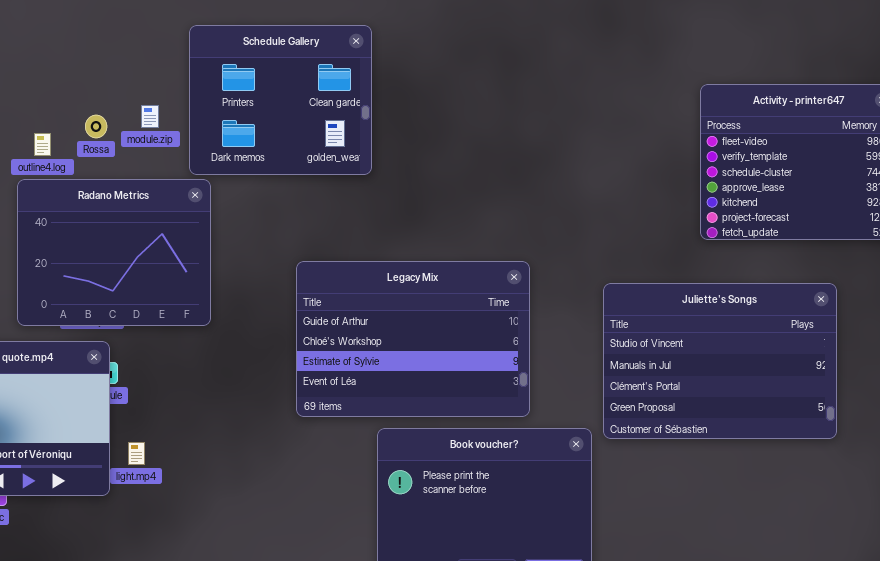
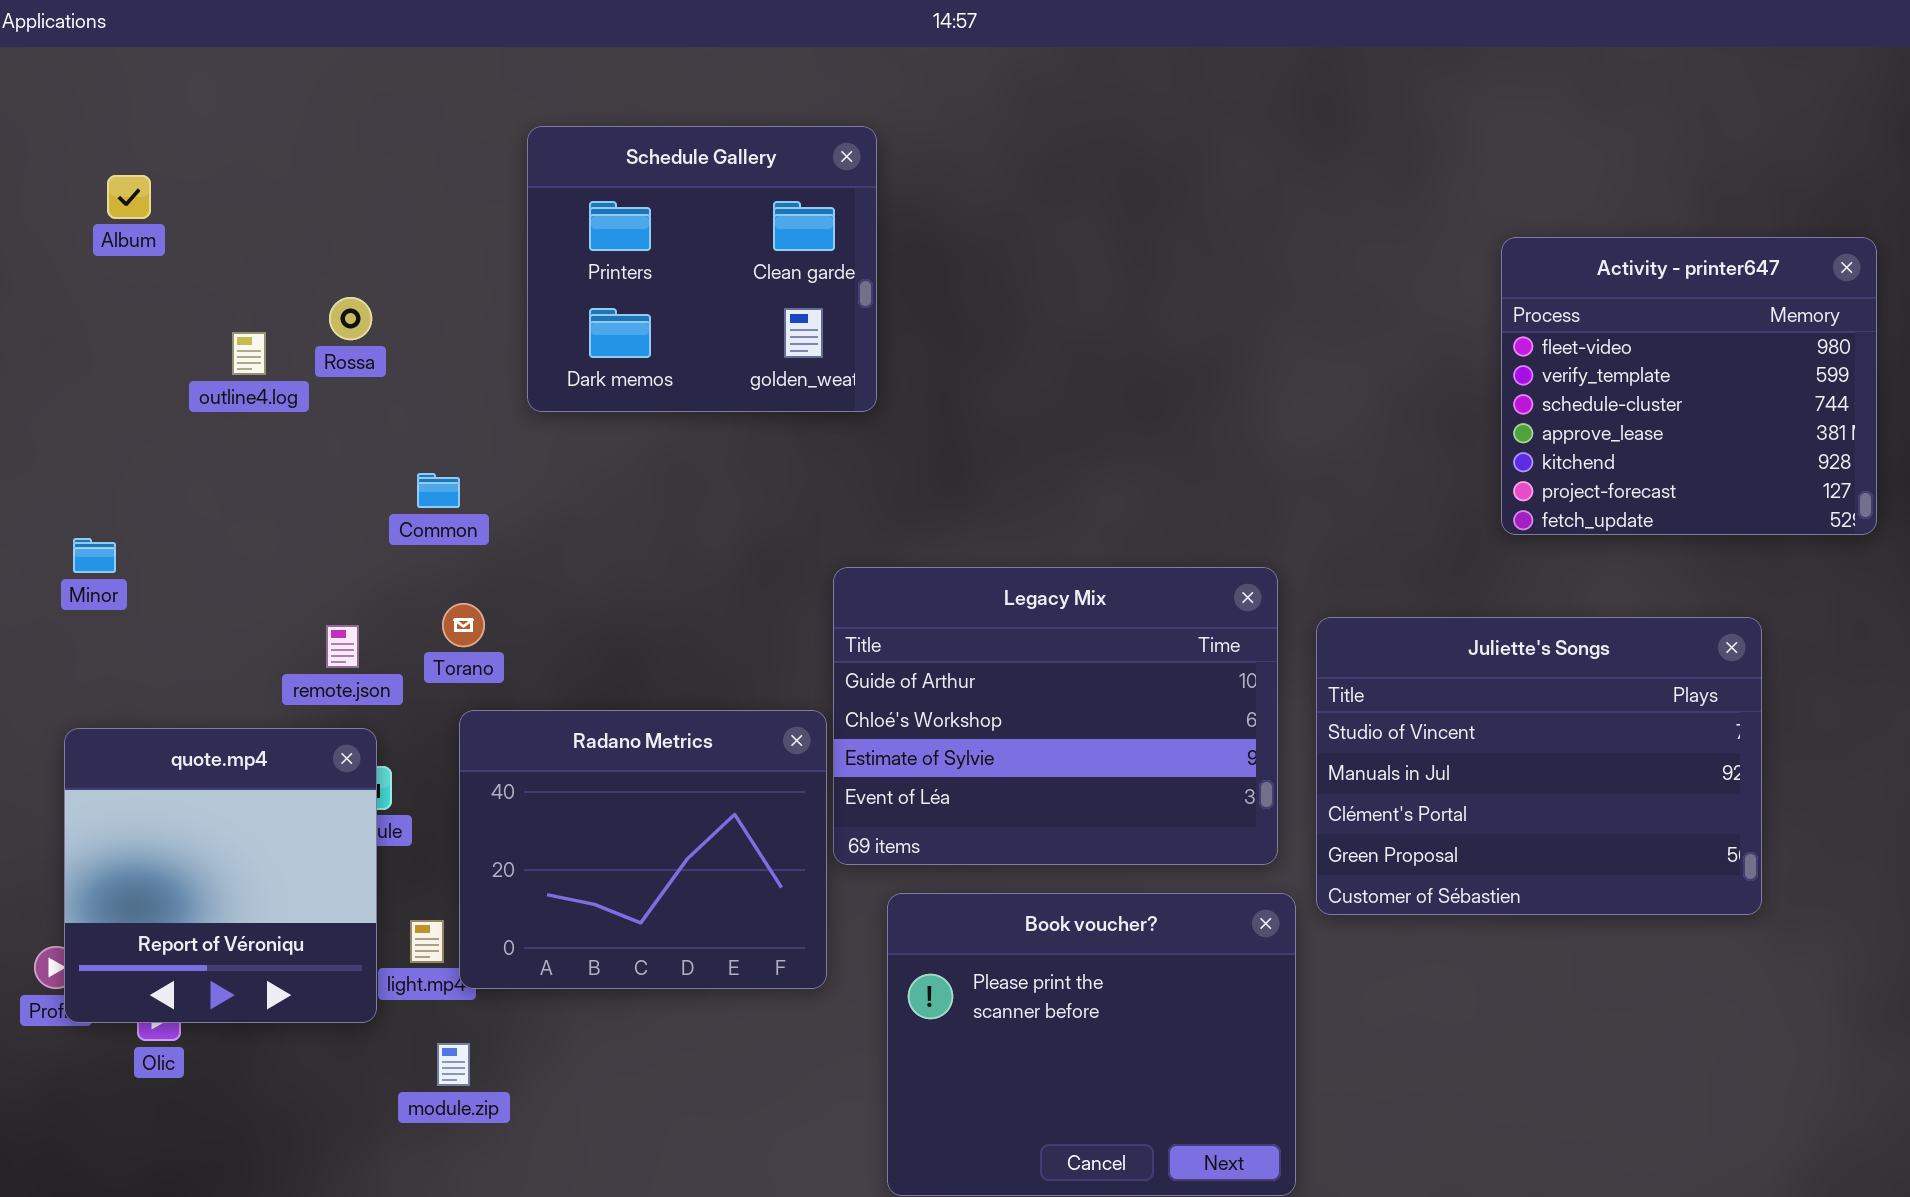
module.zip: [141,105,159,128] -> [437,1043,470,1086], moved
Radano Metrics: [17,179,211,326] -> [459,710,827,989], moved
Legacy Mix: [296,261,530,417] -> [833,567,1278,865], moved

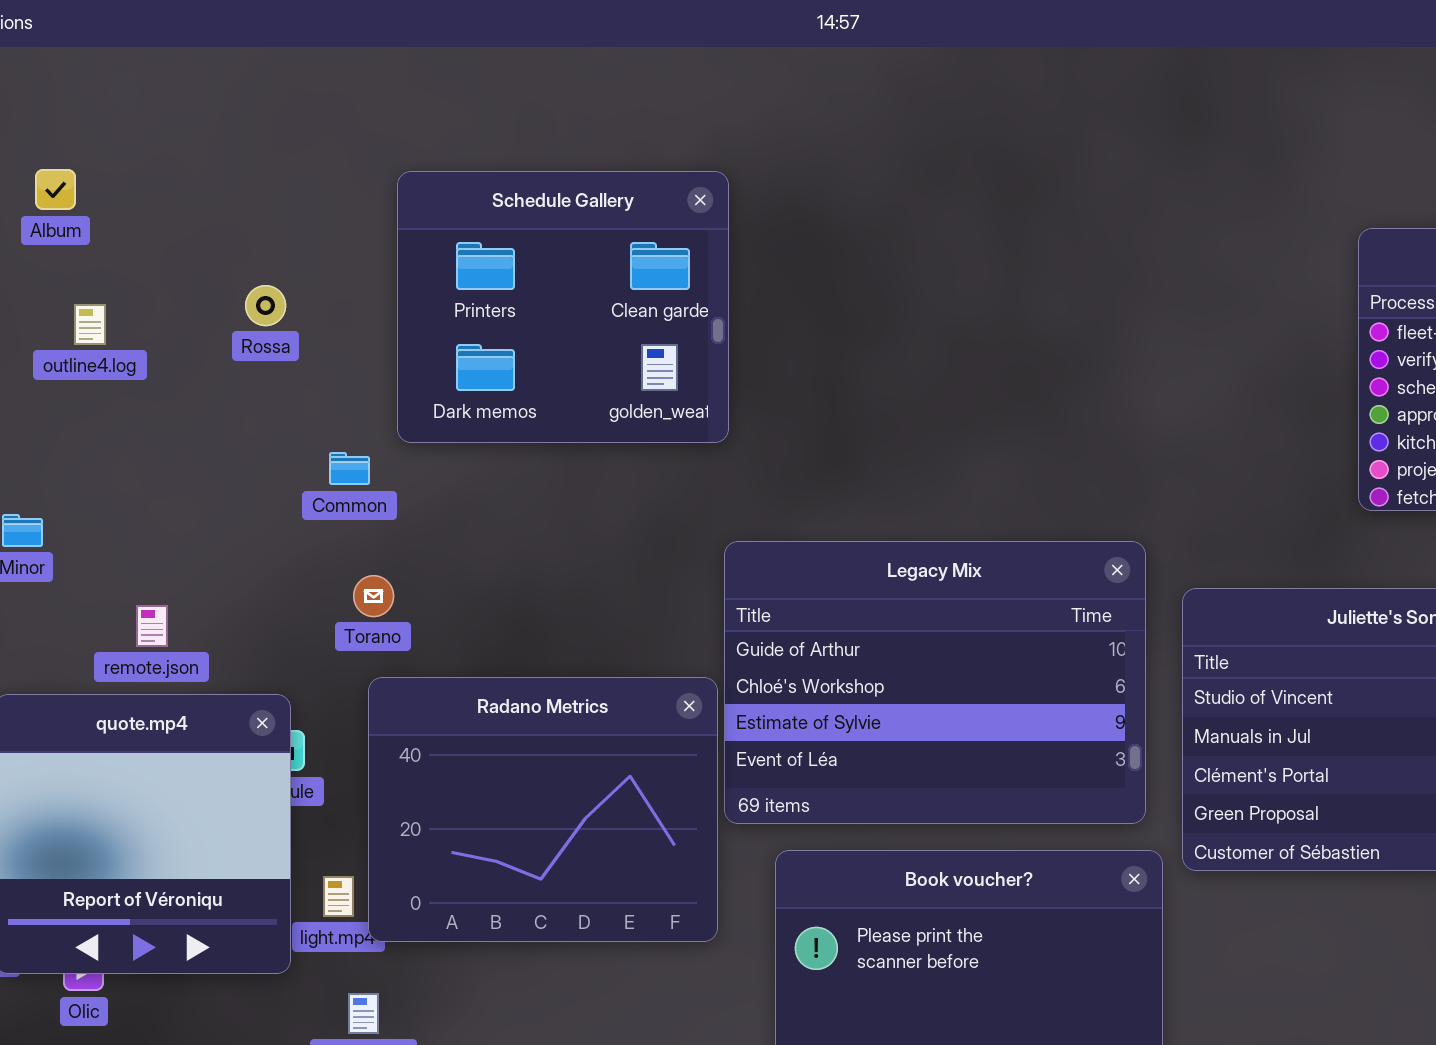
Schedule Gallery: [527,126,877,412] -> [397,171,729,443], moved
outline4.log: [232,332,266,375] -> [74,304,106,345], moved
remote.json: [326,625,359,668] -> [136,605,168,647], moved

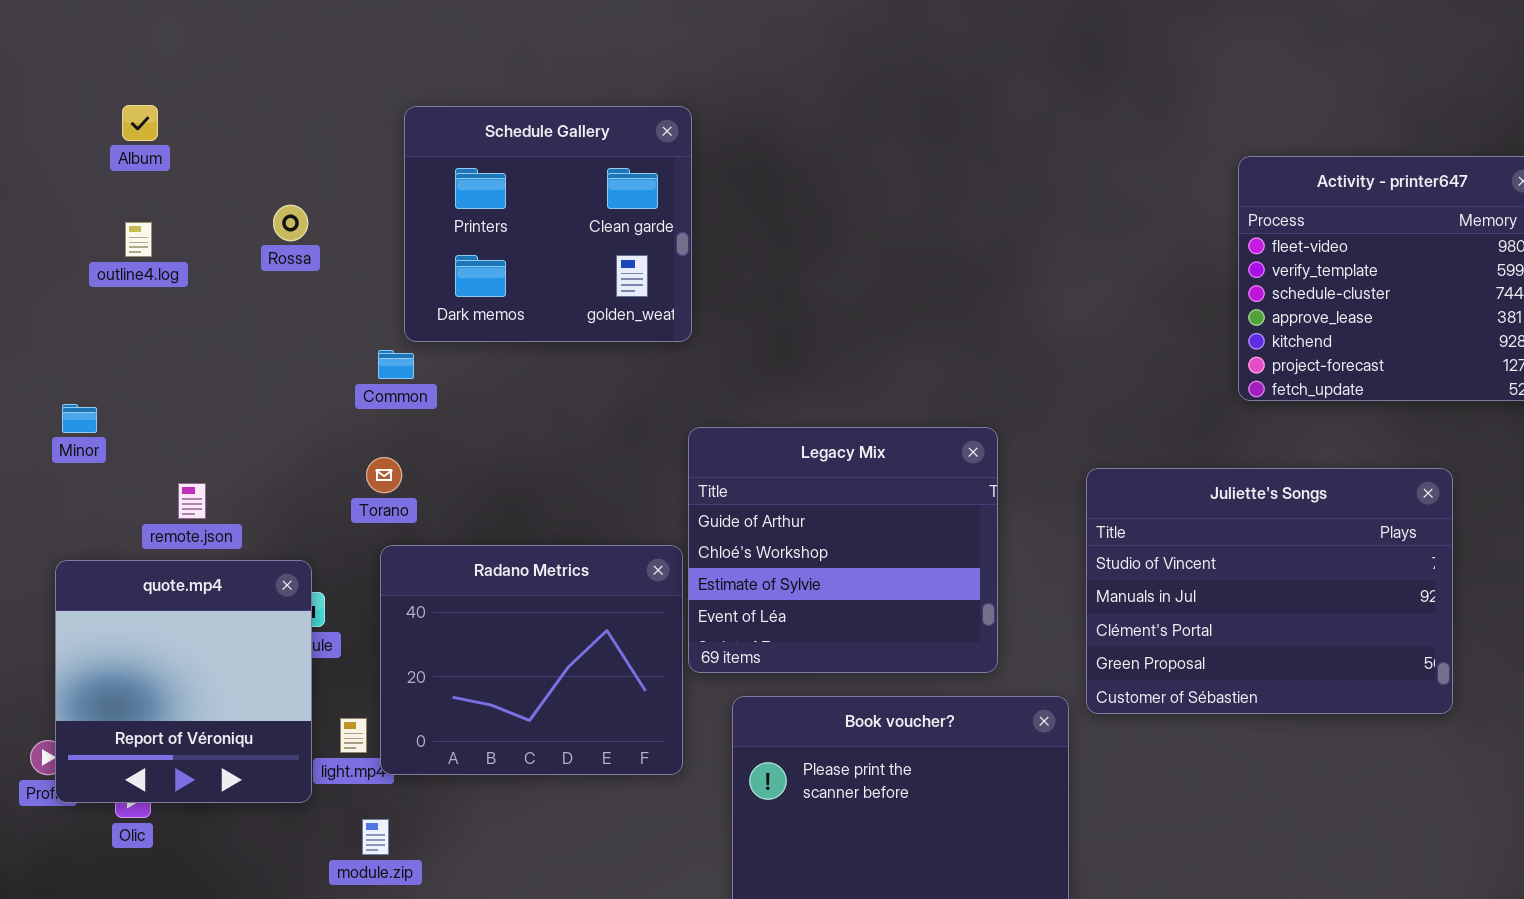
Album: [35,169,76,210] -> [122,105,158,141], moved
Common: [329,452,370,485] -> [378,350,414,379], moved
Legacy Mix: [724,541,1146,824] -> [688,427,998,673], resized

